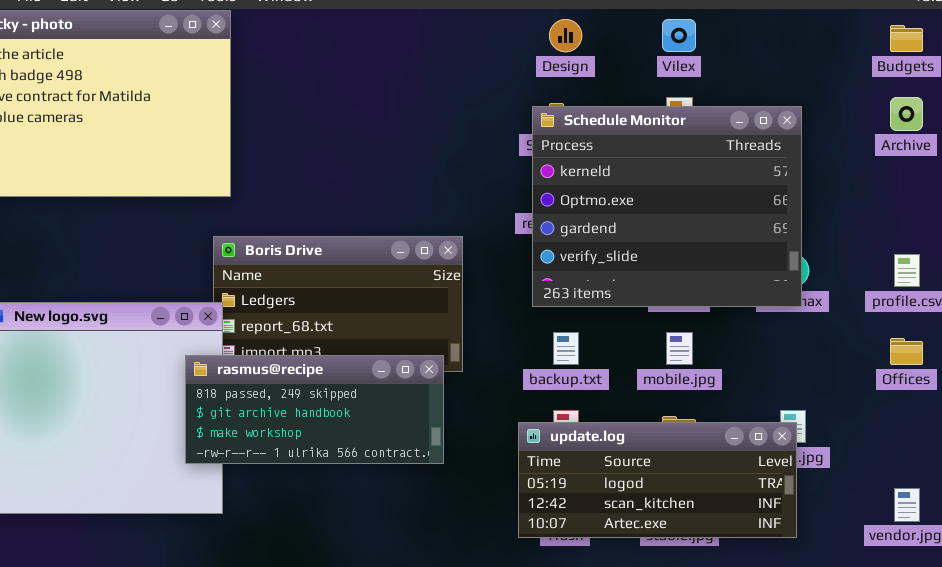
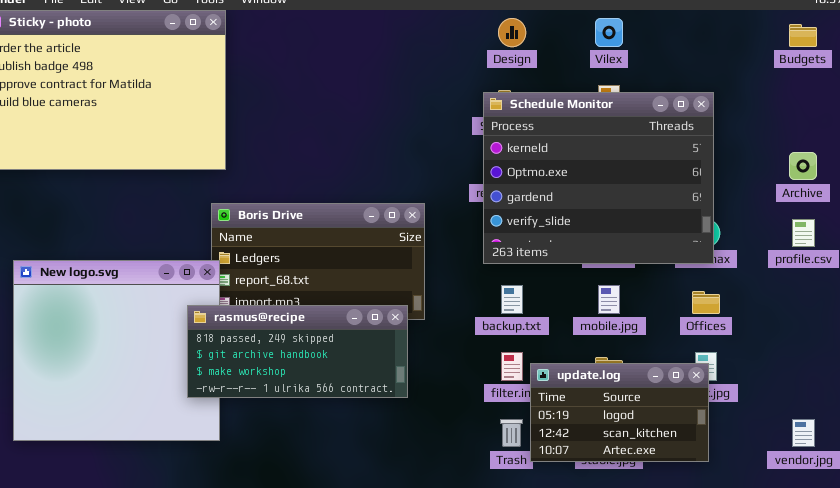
Archive: [890,97,923,131] -> [789,152,817,180], moved
Offices: [890,338,923,365] -> [692,291,720,314], moved
update.log: [518,422,797,538] -> [530,363,709,462], resized

